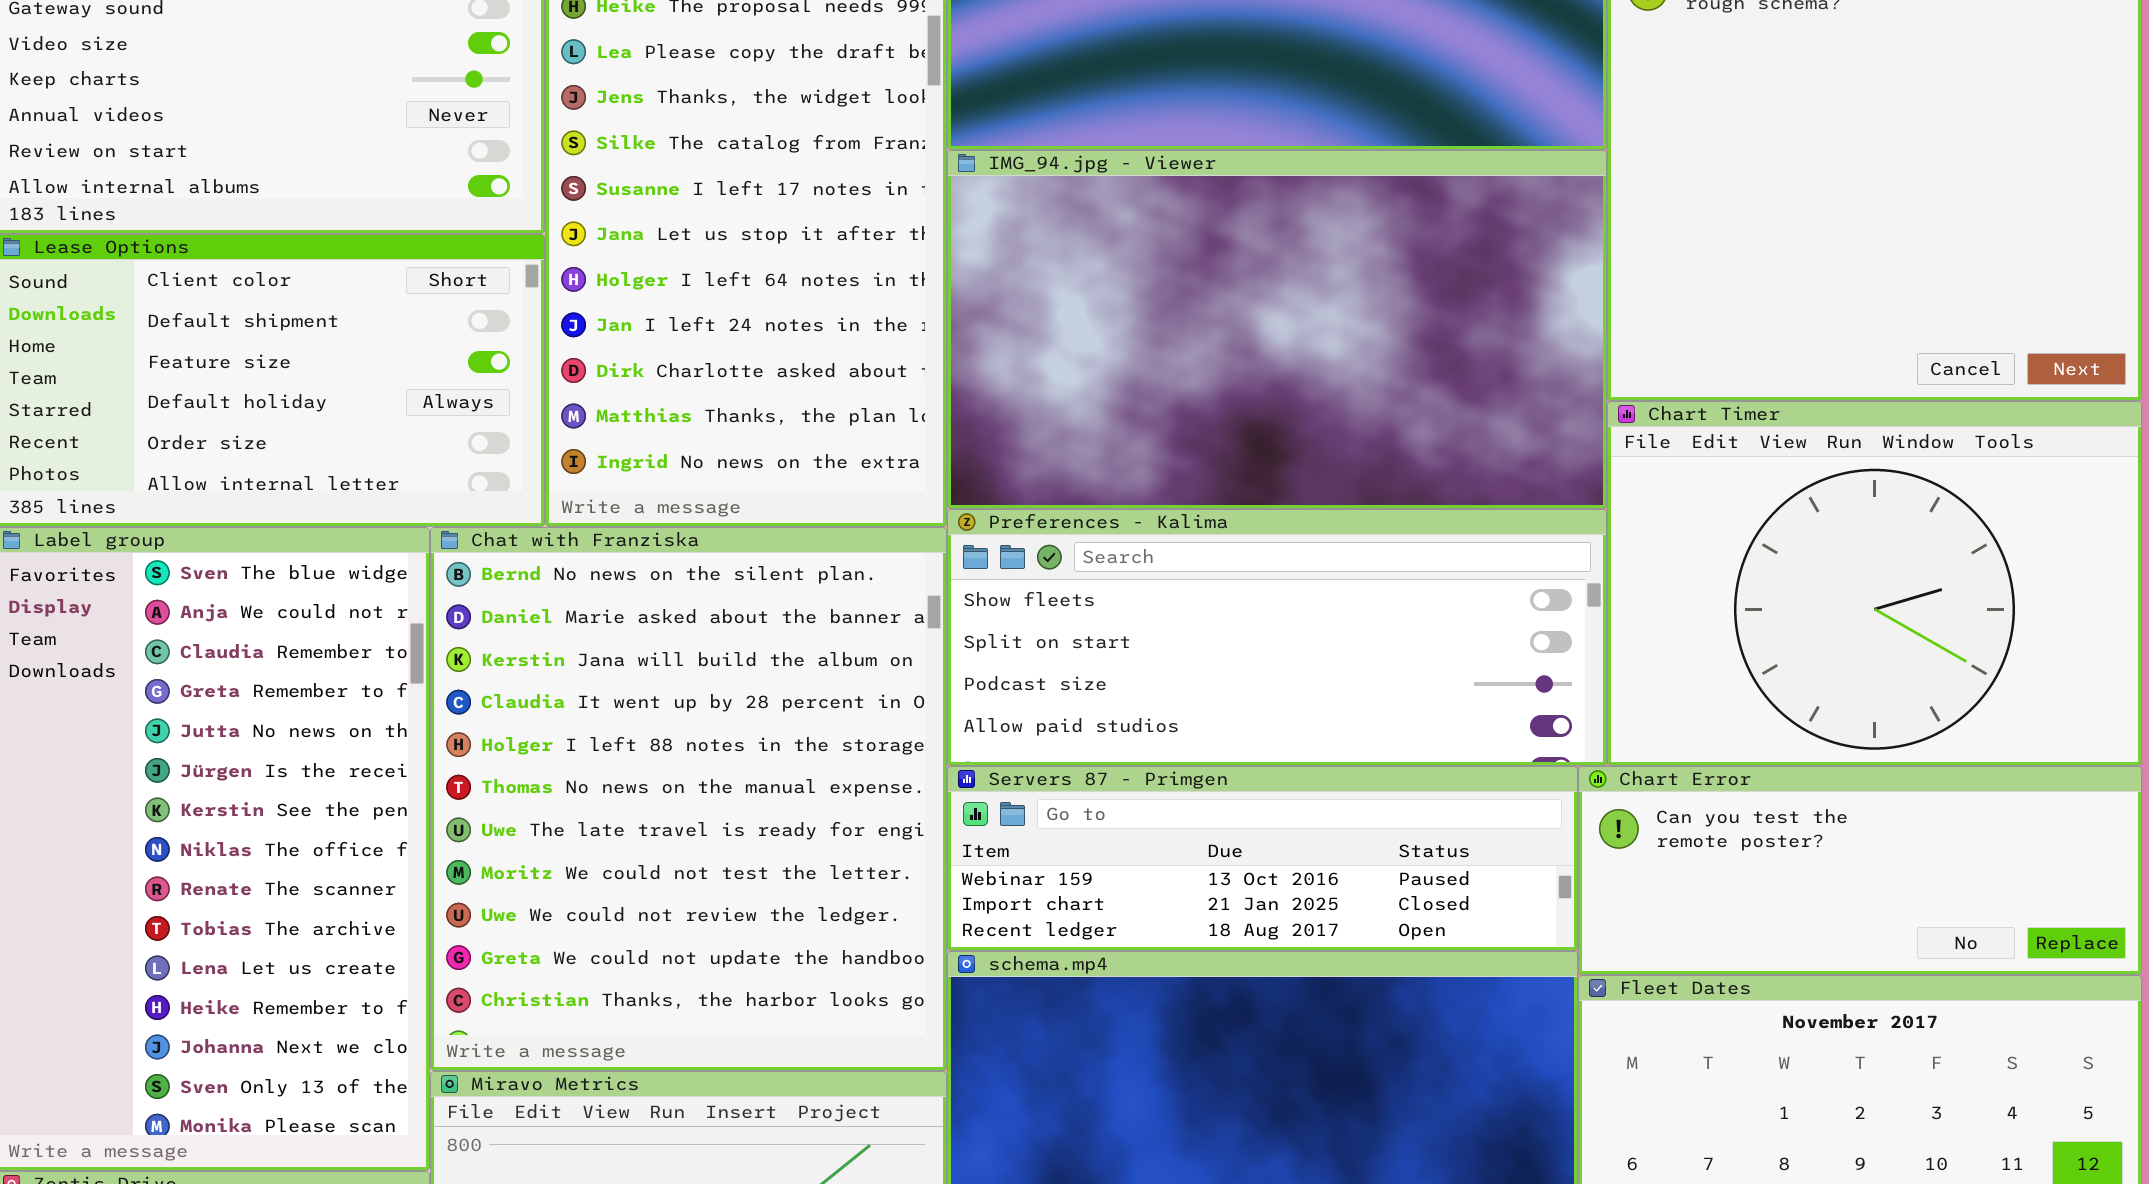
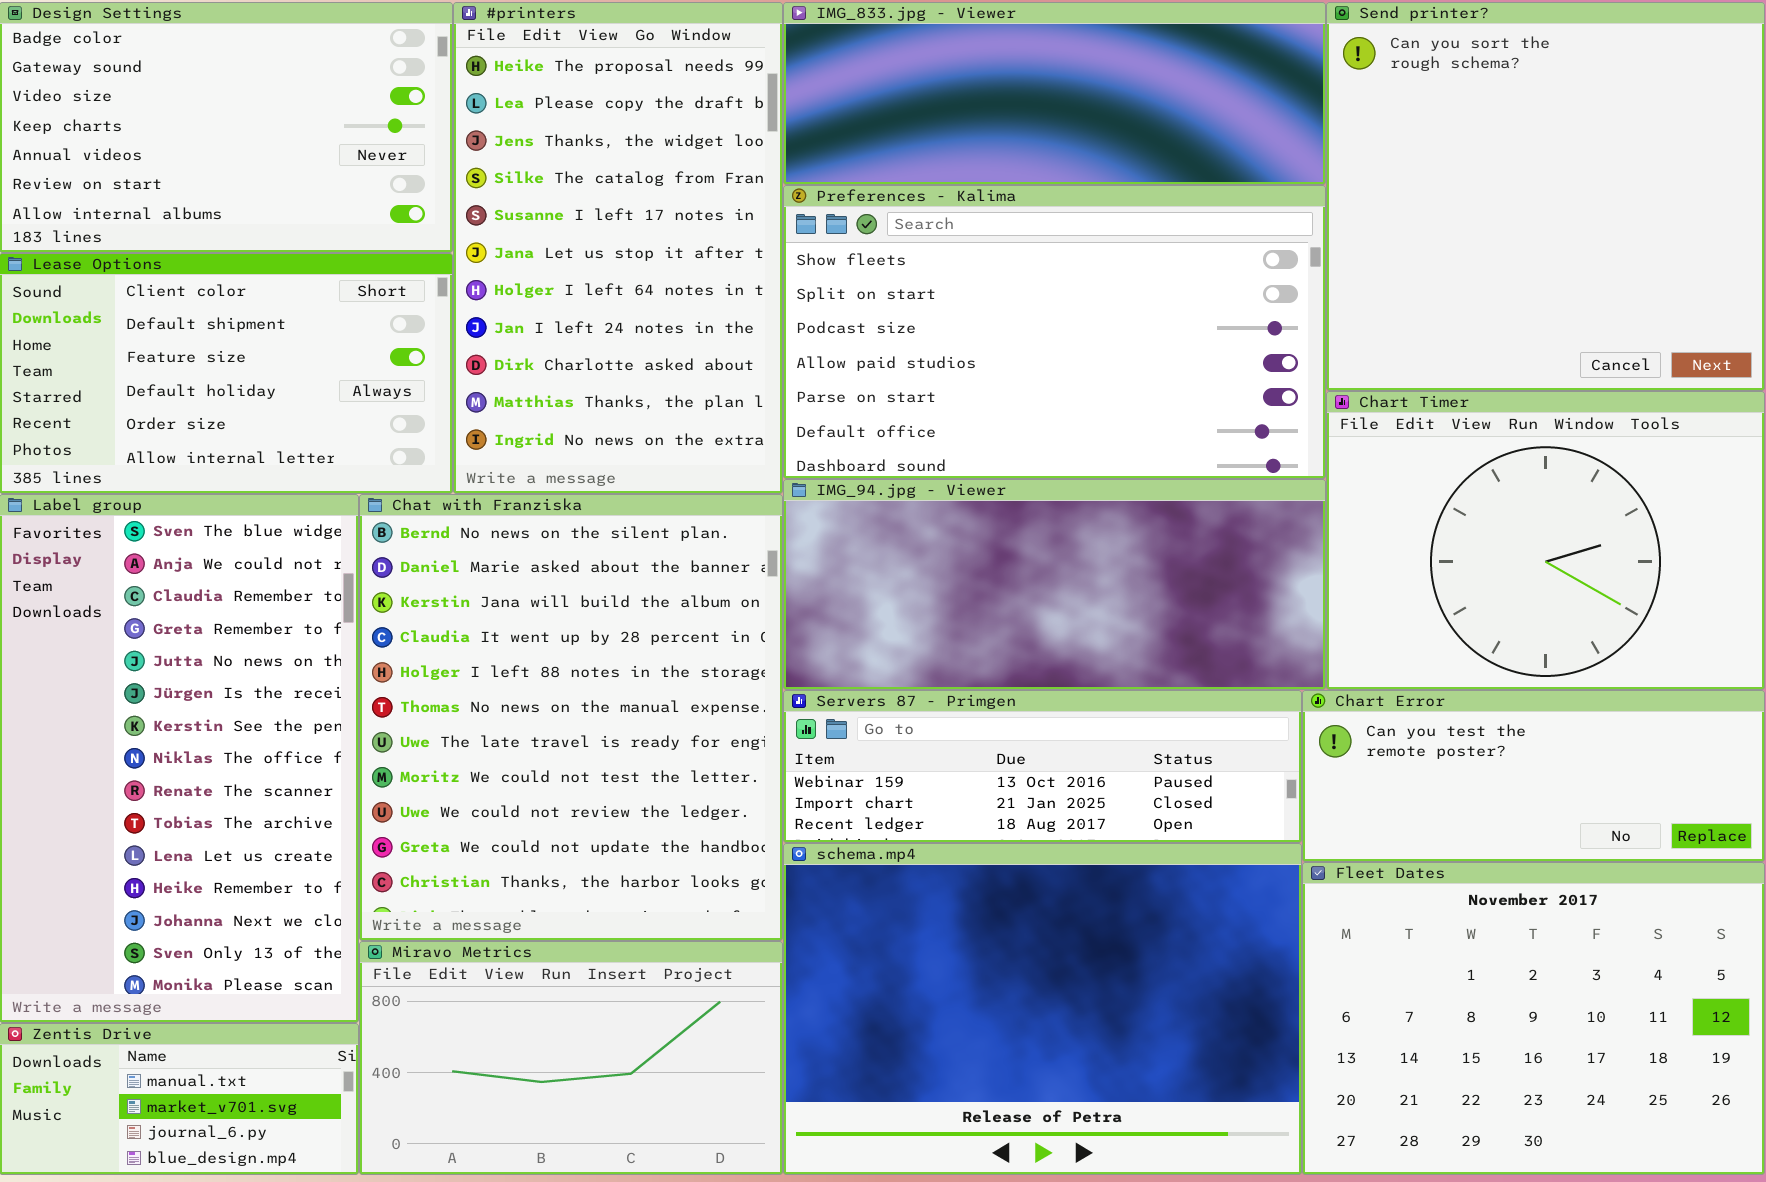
IMG_94.jpg - Viewer: [947,150,1607,509] -> [783,479,1326,690], moved, resized
Preferences - Kalima: [947,509,1607,766] -> [783,185,1326,479], moved, resized

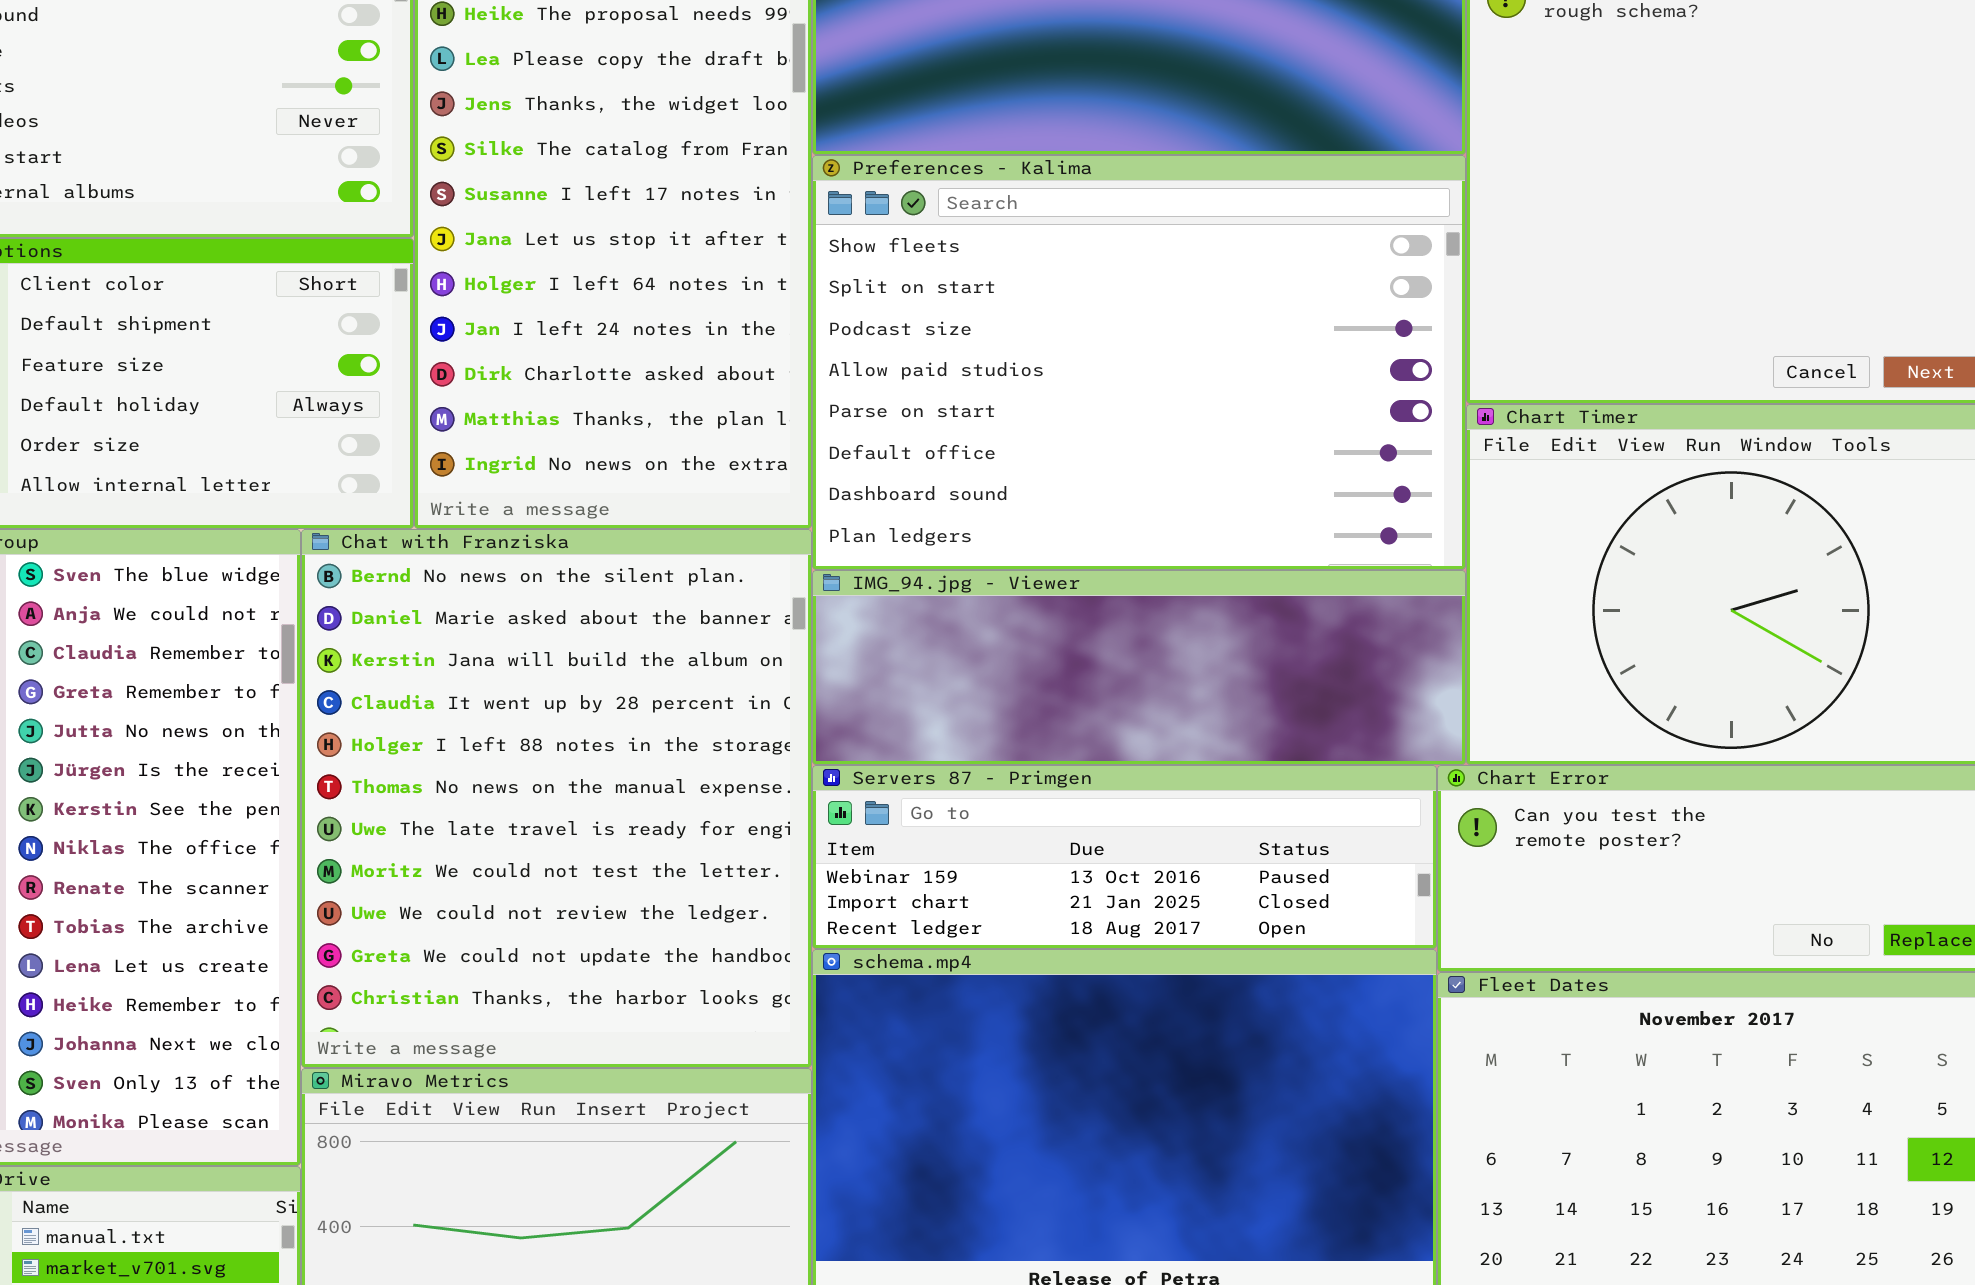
Preferences - Kalima: [783,185,1326,479] -> [812,155,1466,570], resized
IMG_94.jpg - Viewer: [783,479,1326,690] -> [812,570,1466,765], resized

